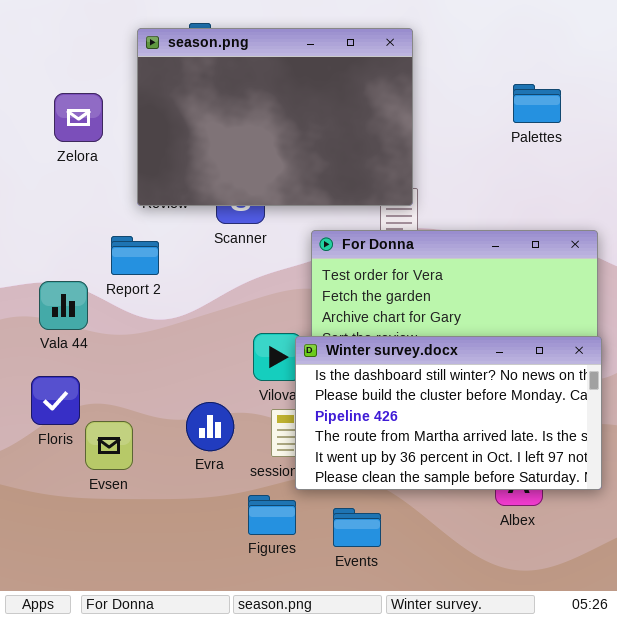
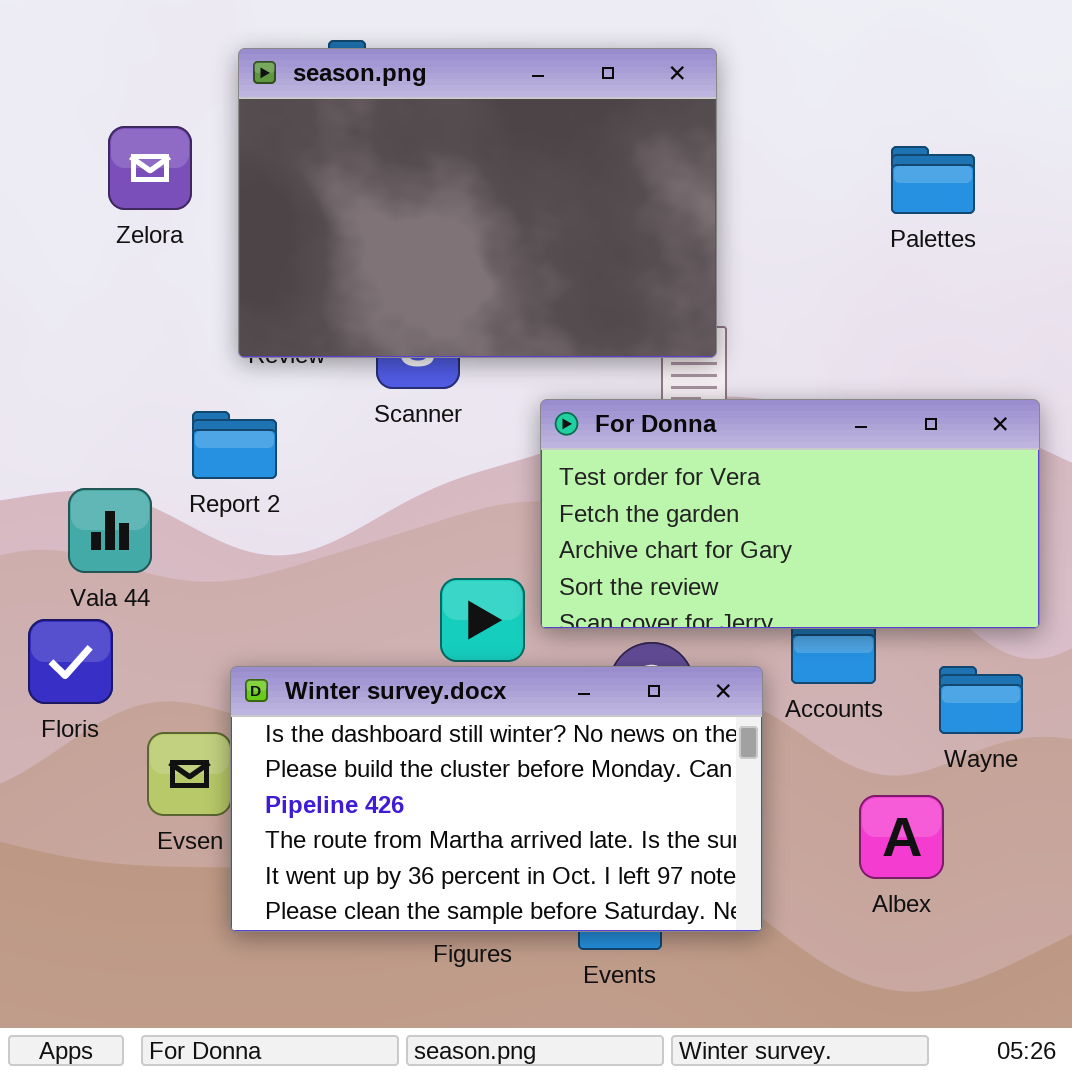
Zelora: [54,93,103,142] -> [108,126,192,210], moved
Winter survey.docx: [295,336,602,490] -> [230,666,763,932], moved
Floris: [31,376,80,425] -> [28,619,113,704], moved

